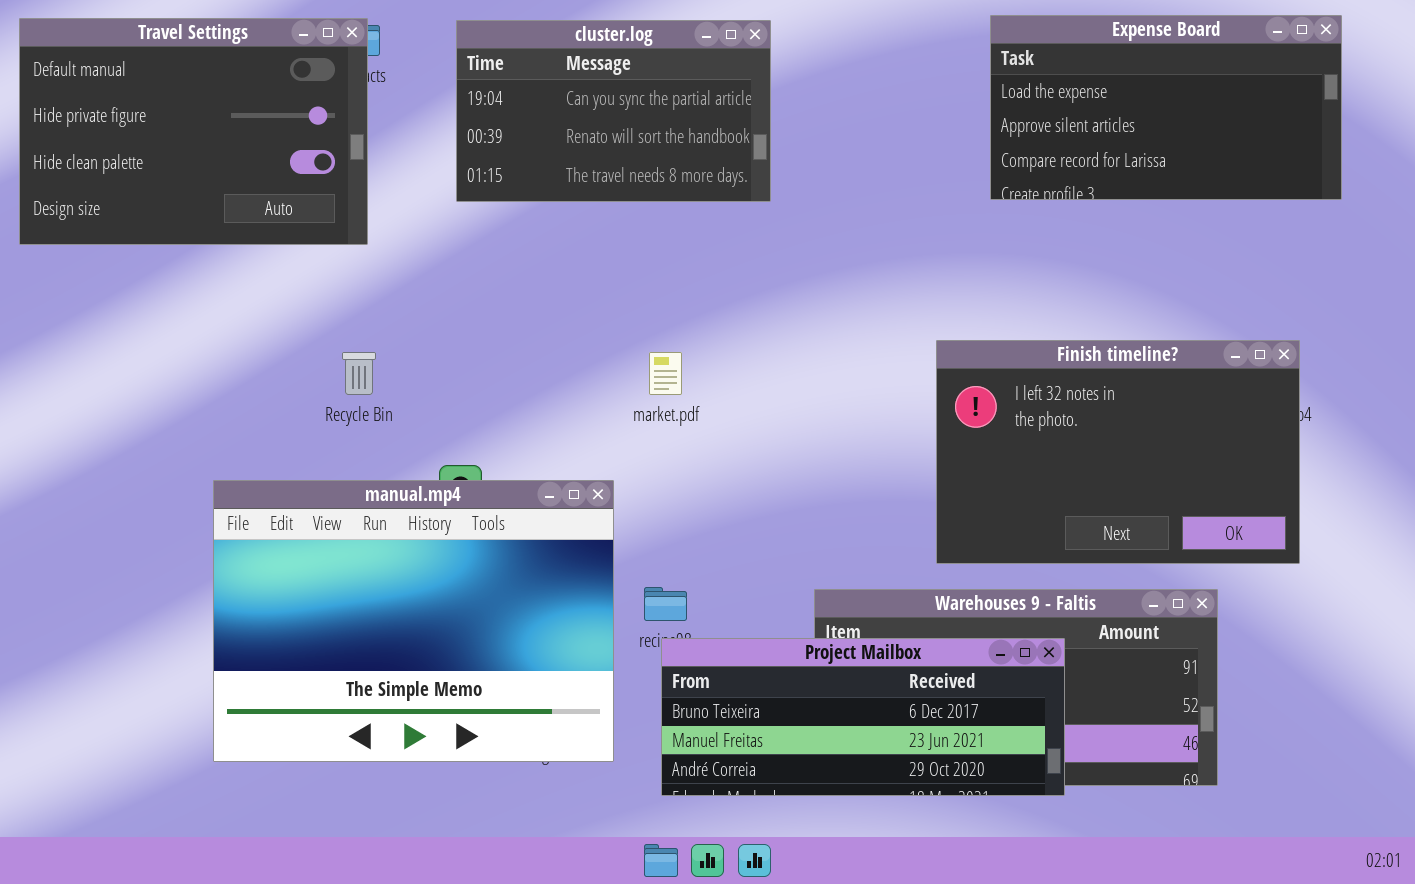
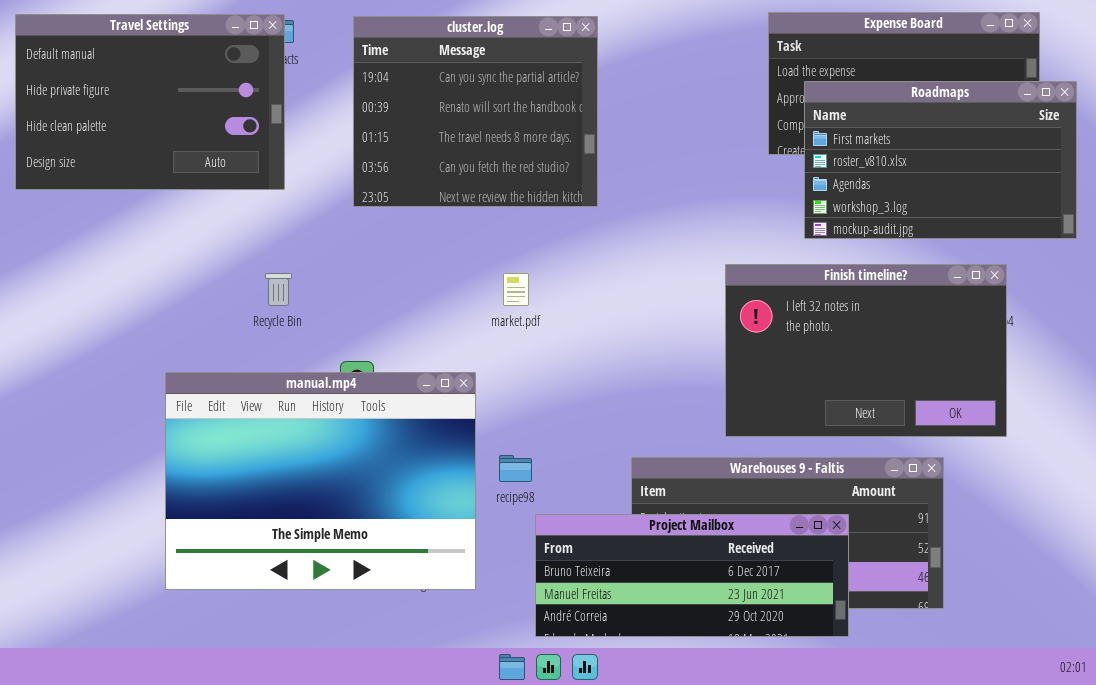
cluster.log: [456,20,771,202] -> [353,16,598,207], resized
Roadmaps: none -> [804,81,1077,239], opened
Project Mailbox: [661,638,1065,796] -> [535,514,849,637], moved

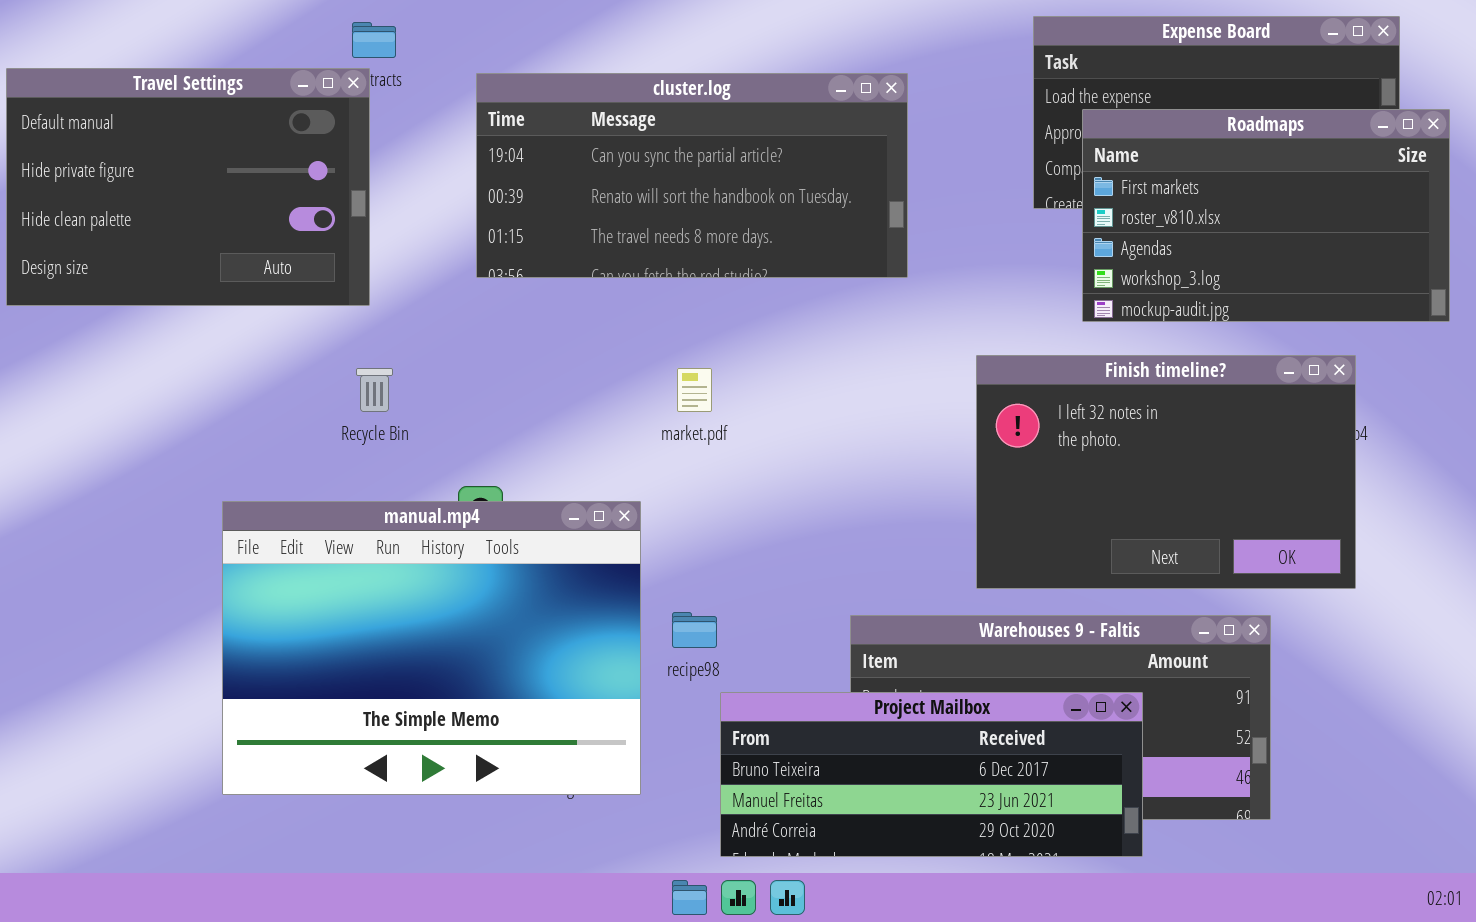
Travel Settings: [15,14,285,190] -> [6,68,370,306], moved
cluster.log: [353,16,598,207] -> [476,73,908,278], resized

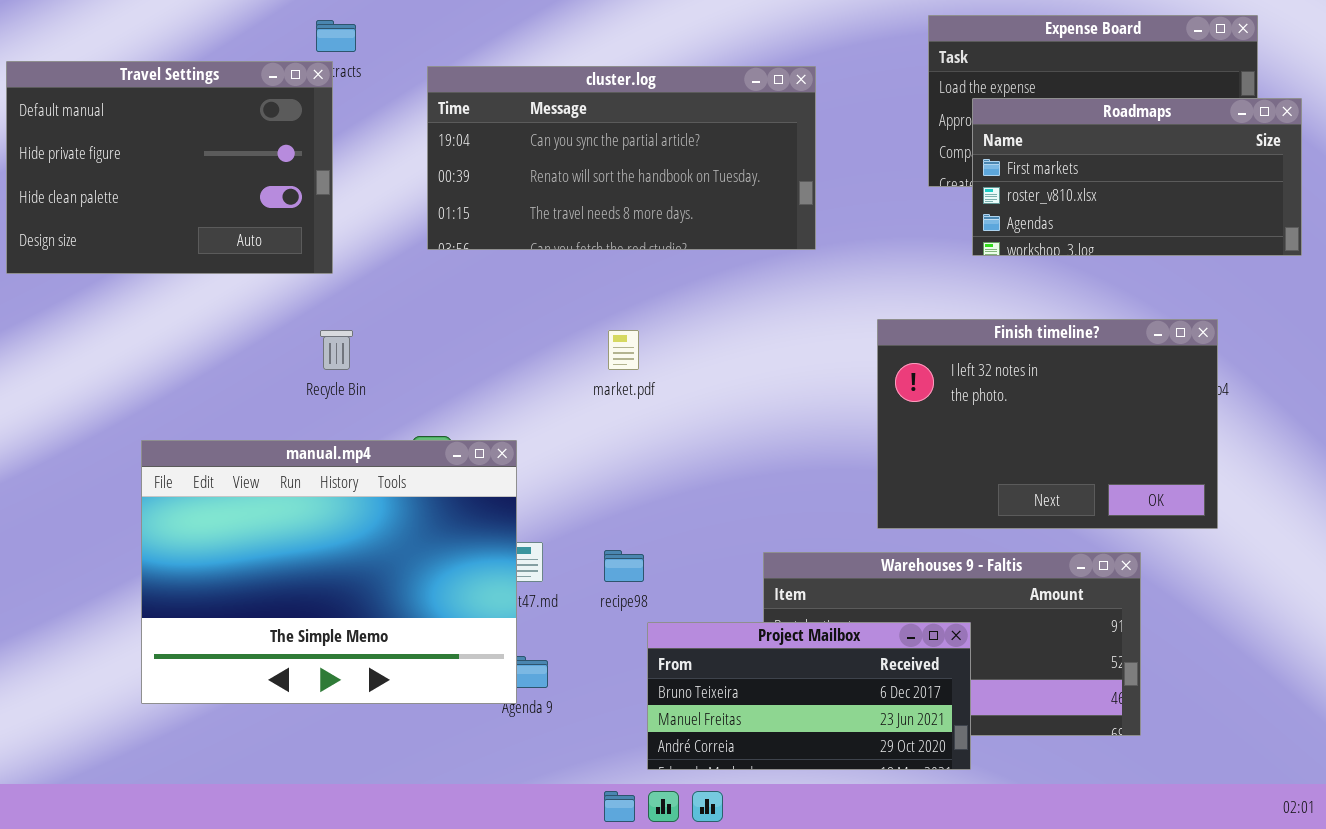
Roadmaps: [1082,109,1450,322] -> [972,98,1302,256], resized
manual.mp4: [222,501,641,795] -> [141,440,517,704], moved
Project Mailbox: [720,692,1143,857] -> [647,622,971,770], resized

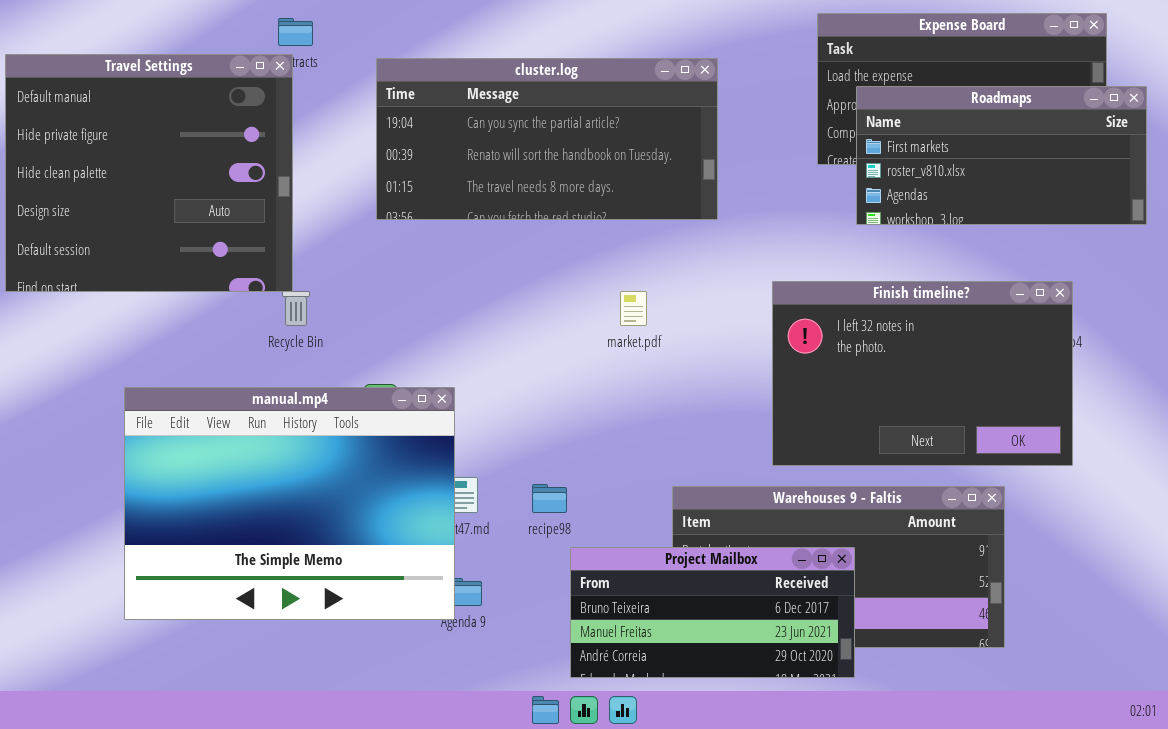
Travel Settings: [6,61,333,274] -> [5,54,293,292], resized
market.pdf: [608,330,639,370] -> [620,291,647,326], moved

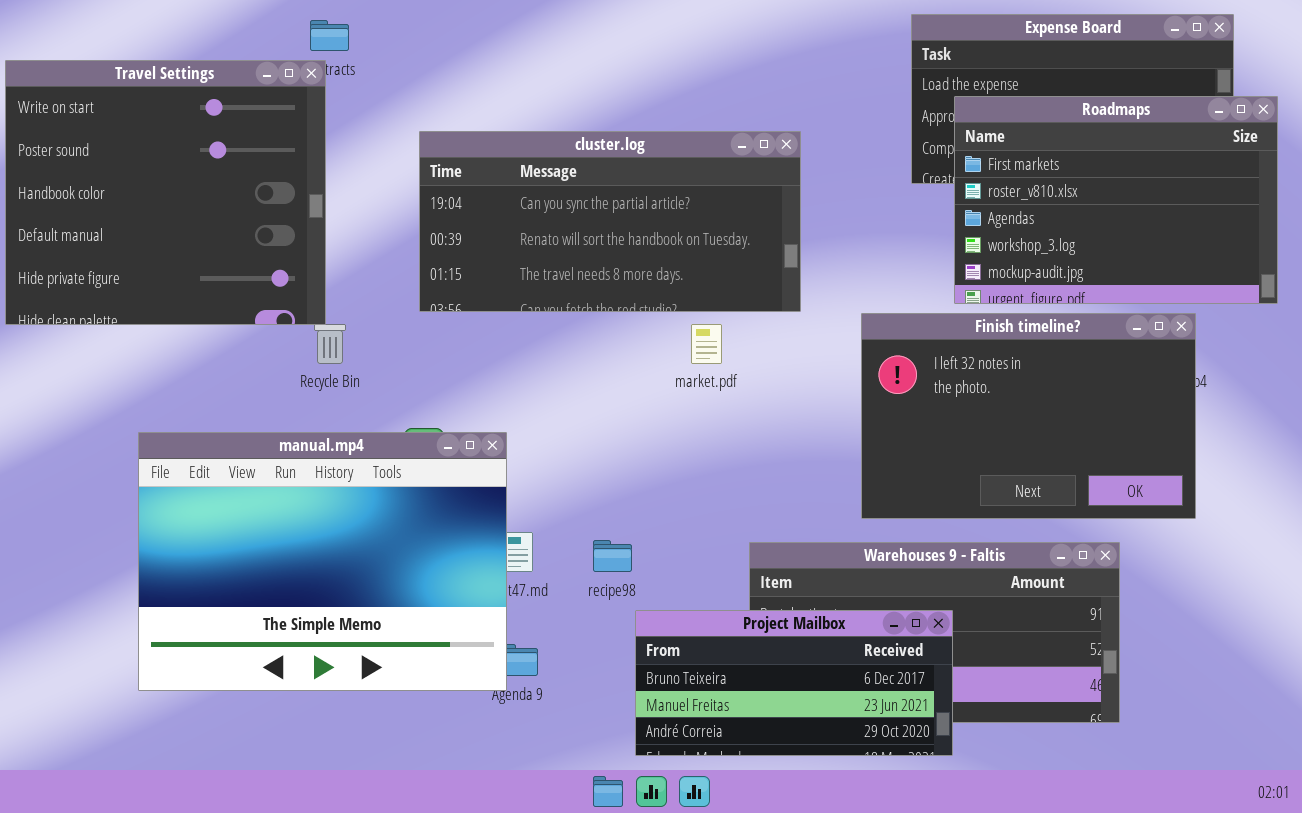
Travel Settings: [5,54,293,292] -> [5,60,326,325], scrolled up 3 rows
cluster.log: [376,58,718,220] -> [419,131,801,312], moved
Roadmaps: [856,86,1147,225] -> [954,96,1278,304], resized

